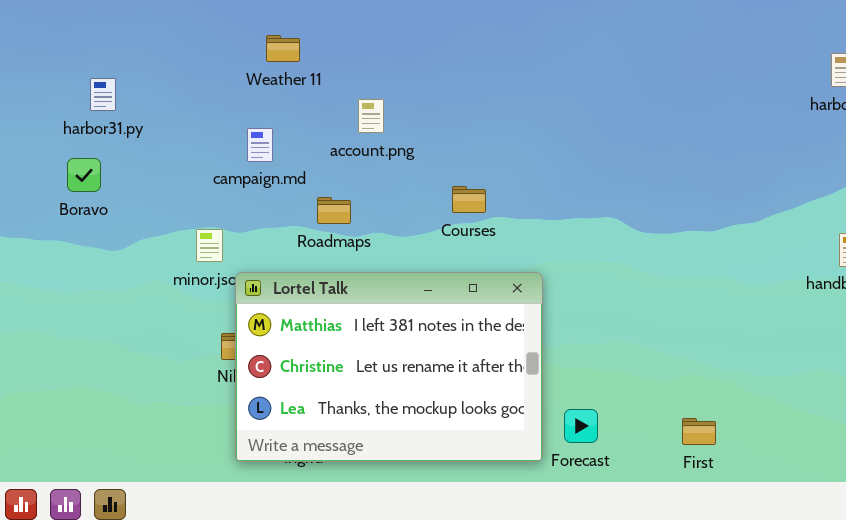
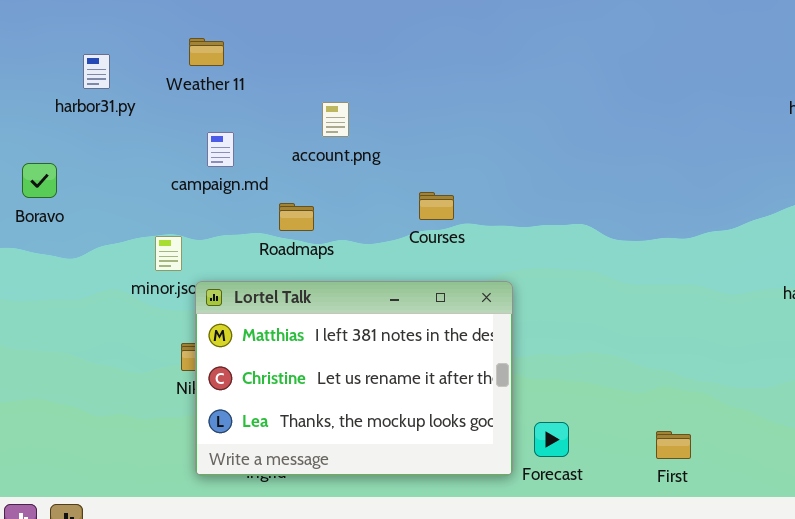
Weather 11: [266,35,300,62] -> [189,38,224,66], moved
harbor31.py: [90,78,116,111] -> [83,54,110,89], moved

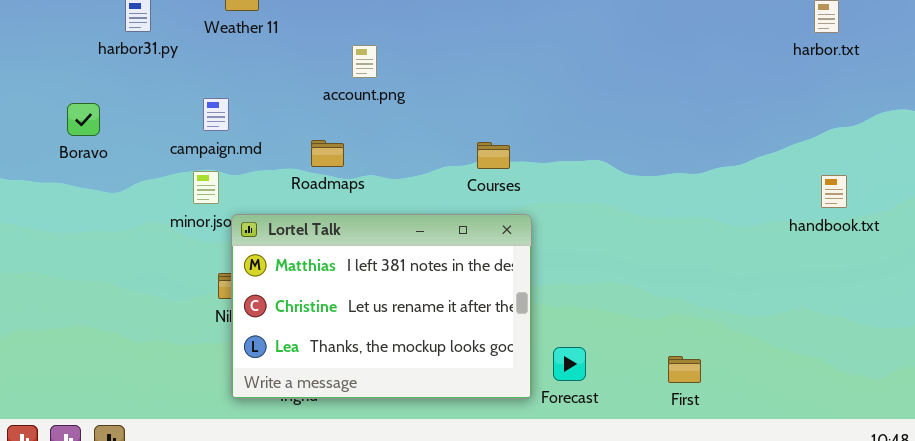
campaign.md: [207,132,234,167] -> [203,98,229,131], moved
Courses: [419,192,454,220] -> [477,142,510,169], moved

